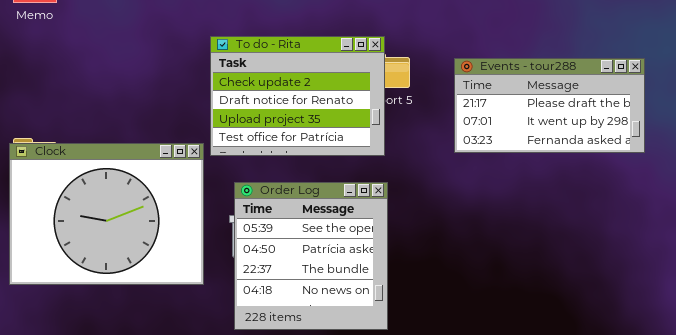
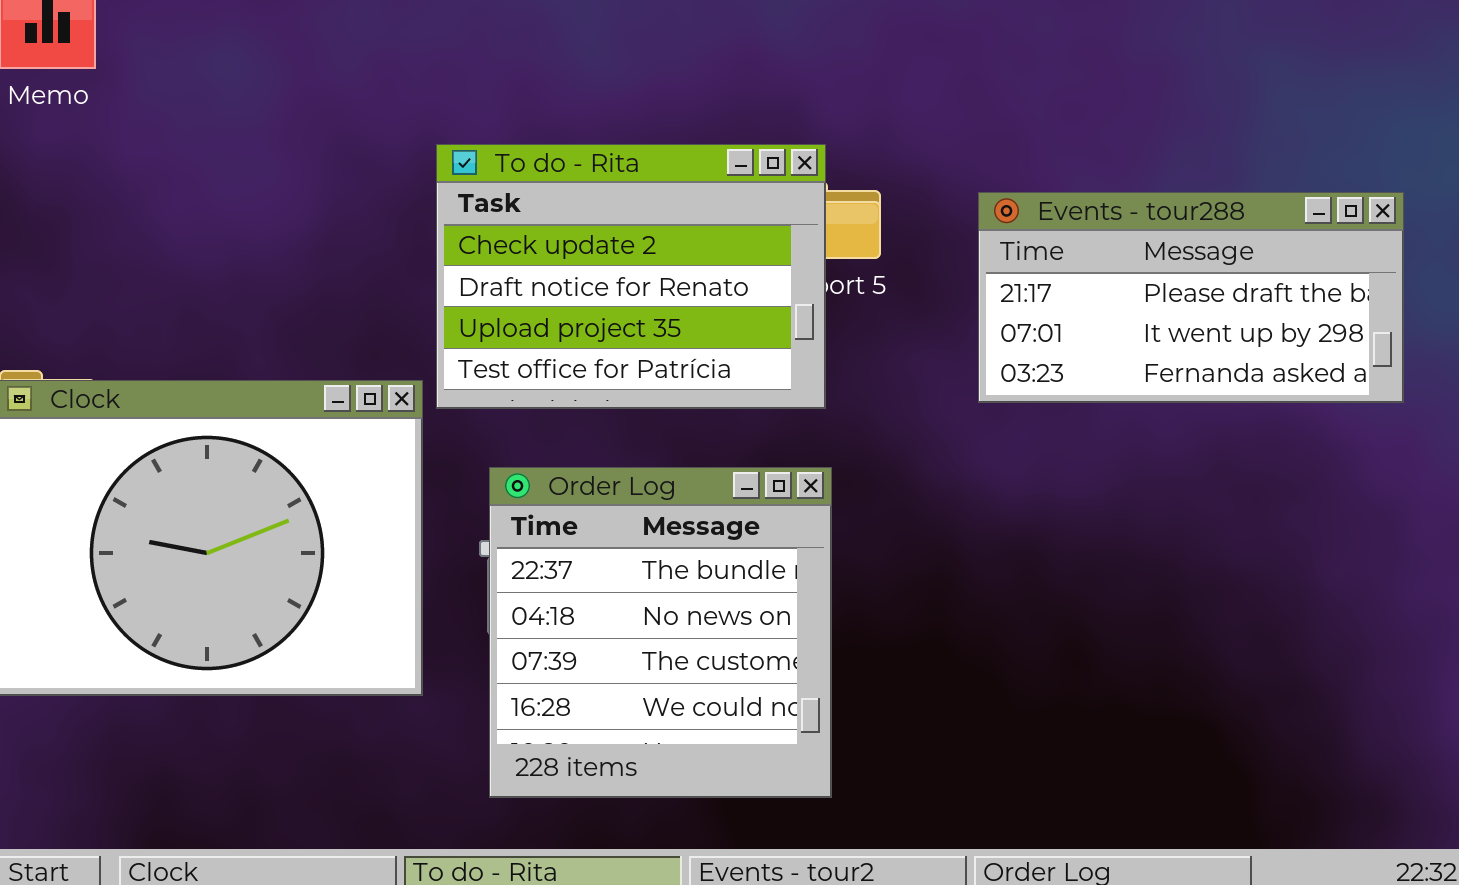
Order Log: [234,182,388,330] -> [489,467,832,798], scrolled down 2 rows

